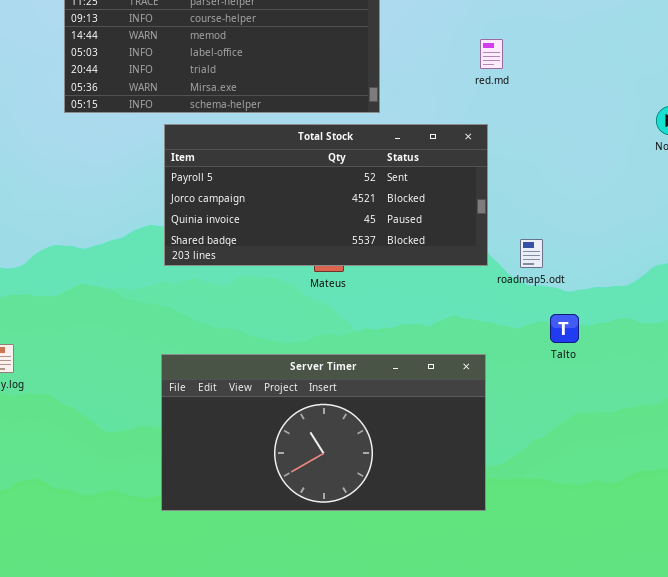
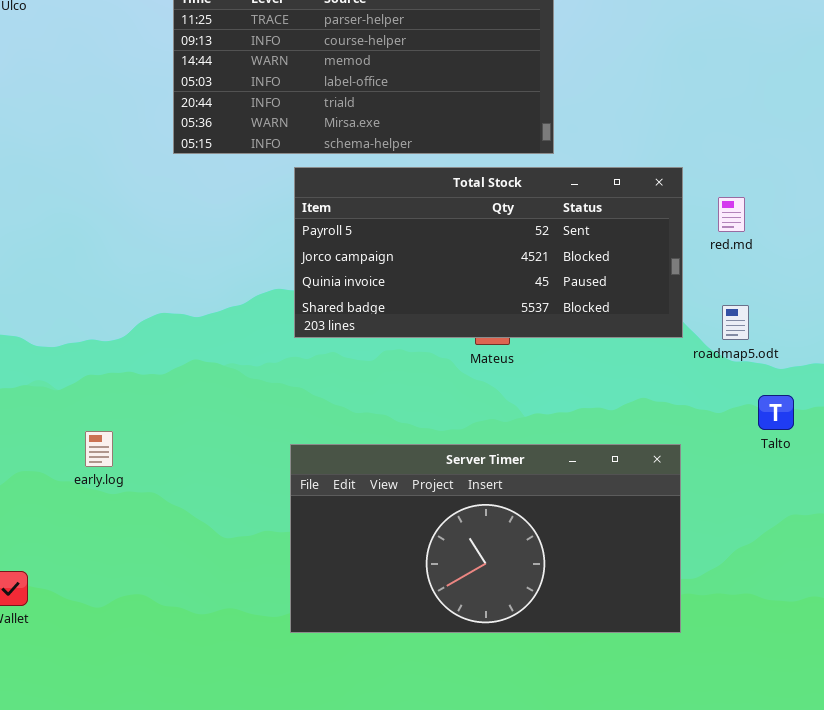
red.md: [480,39,503,69] -> [718,197,745,232], moved

